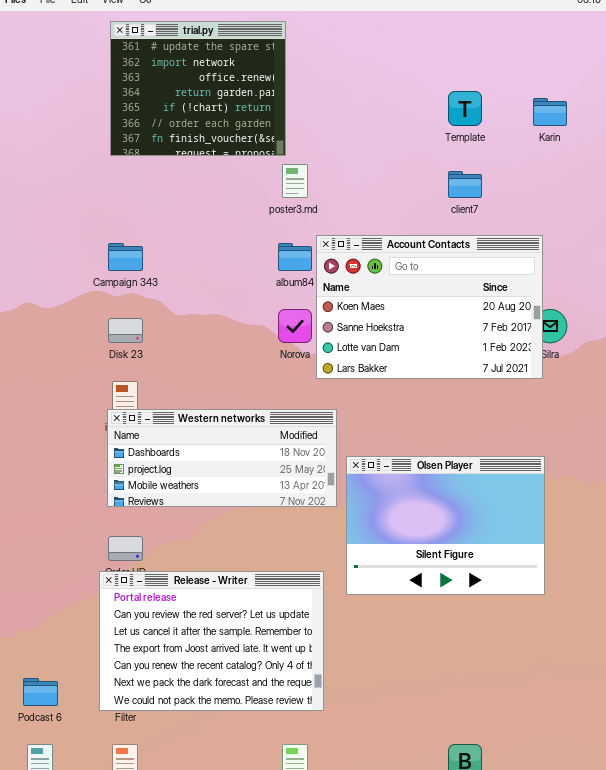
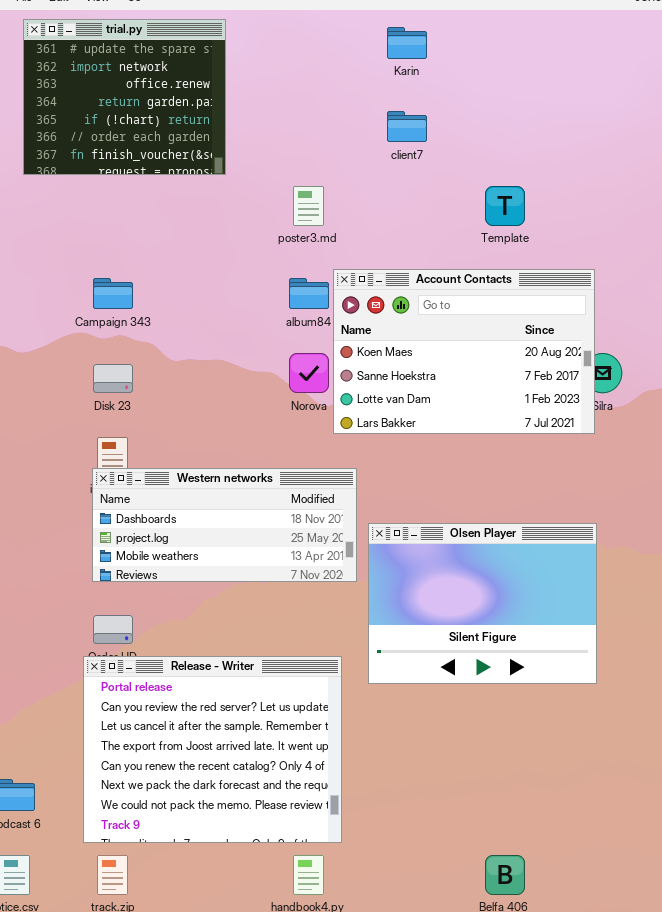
trial.py: [110,21,286,156] -> [23,19,226,175], moved
Template: [448,91,482,126] -> [485,186,525,226], moved
Karin: [533,98,567,126] -> [387,27,427,59], moved
client7: [448,171,482,198] -> [387,111,427,142], moved
Release - Writer: [99,571,324,711] -> [83,656,342,843], resized

